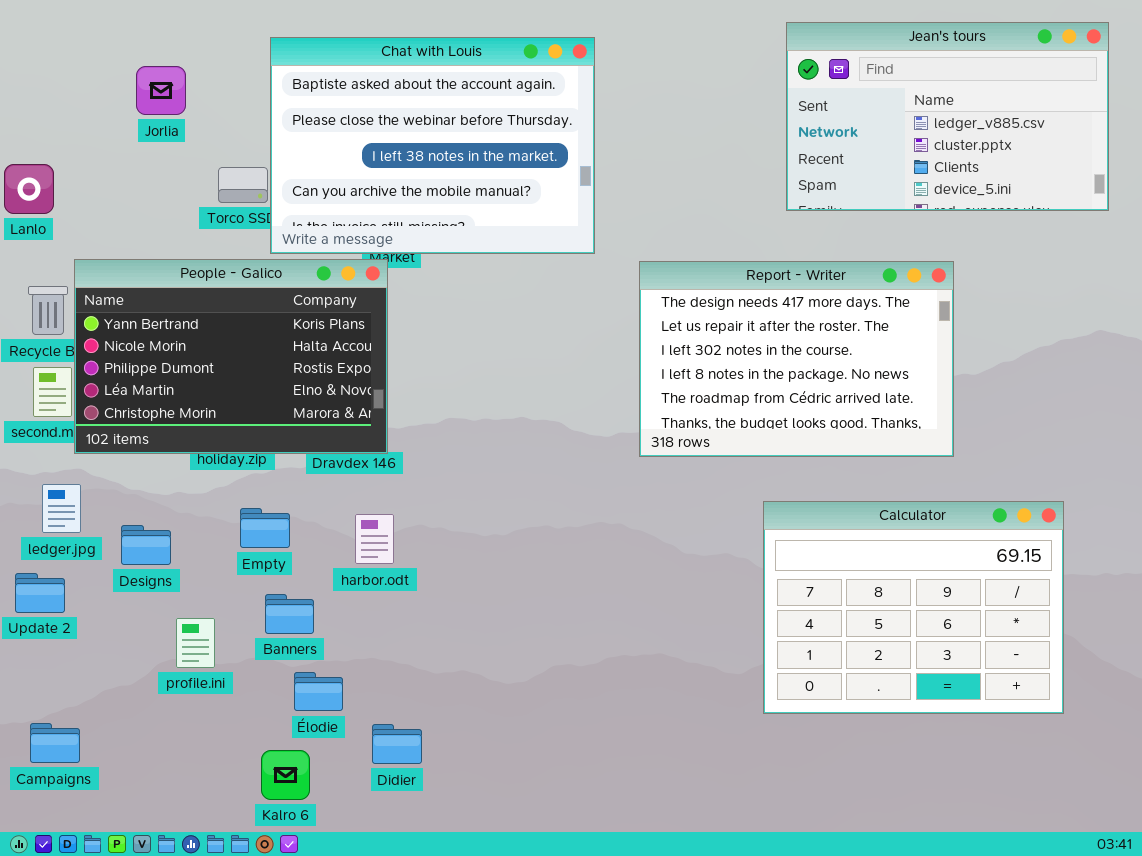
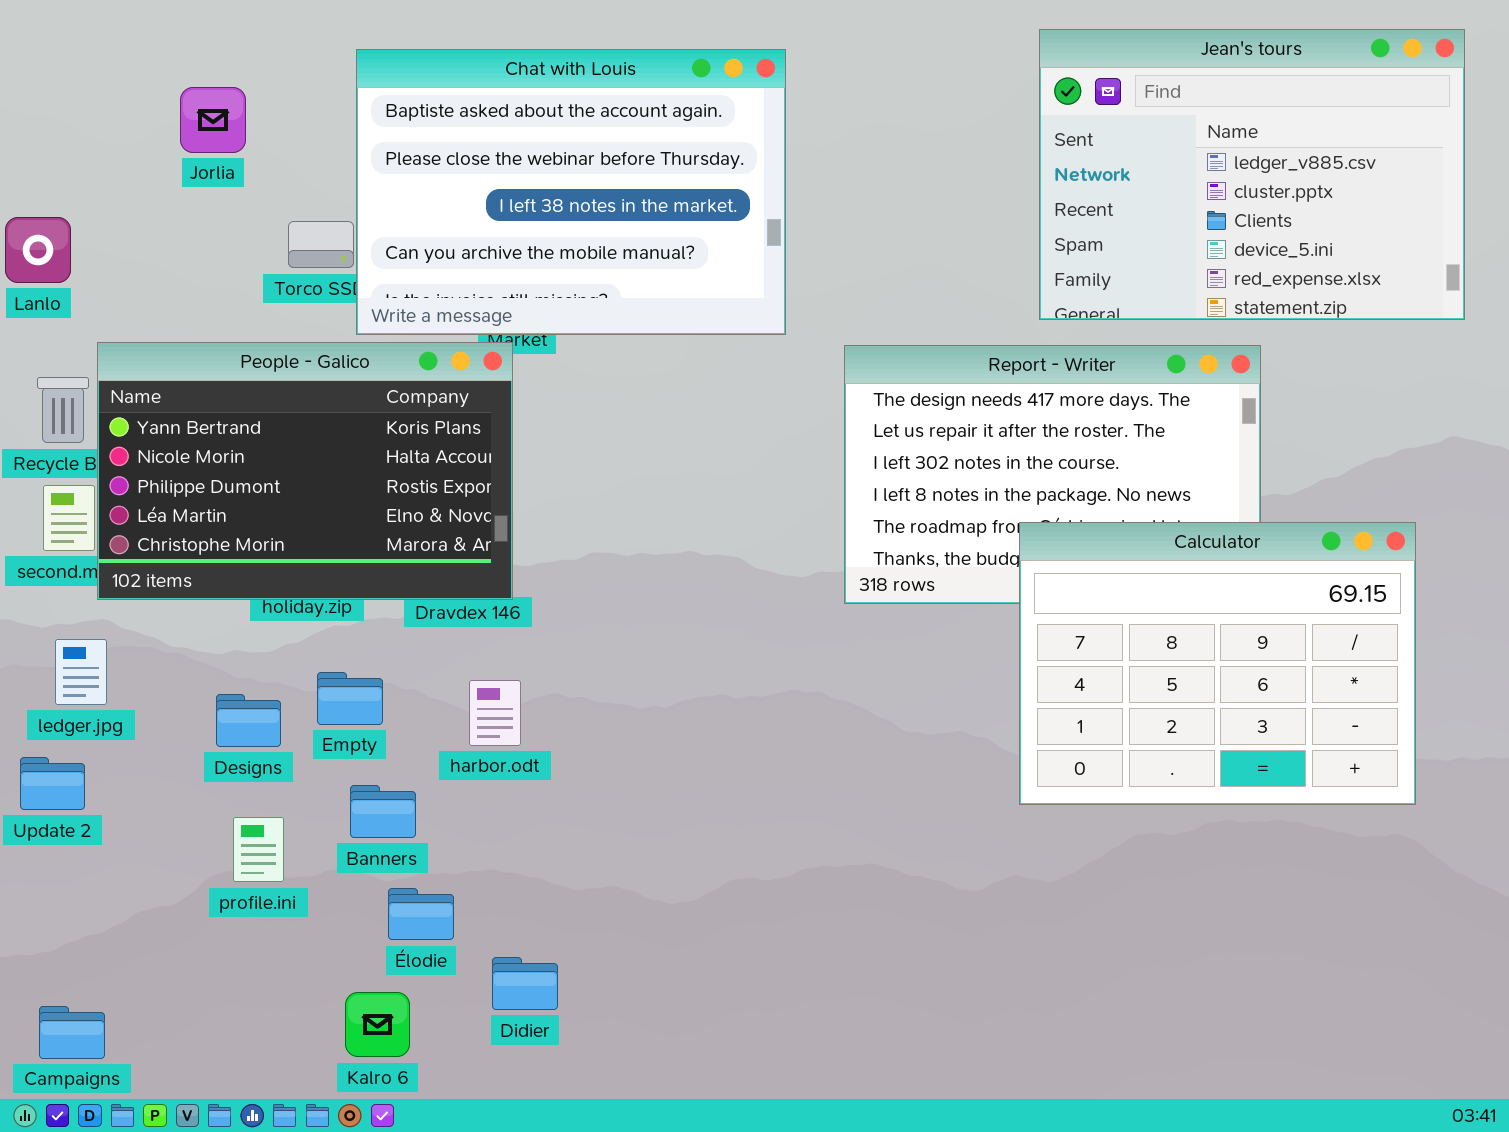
Jean's tours: [786,22,1109,211] -> [1039,29,1465,320], resized
Calculator: [763,501,1064,714] -> [1019,522,1416,805], moved
Designs: [121,525,171,565] -> [216,694,281,747], moved
Campaigns: [30,723,80,763] -> [39,1006,105,1059], moved

